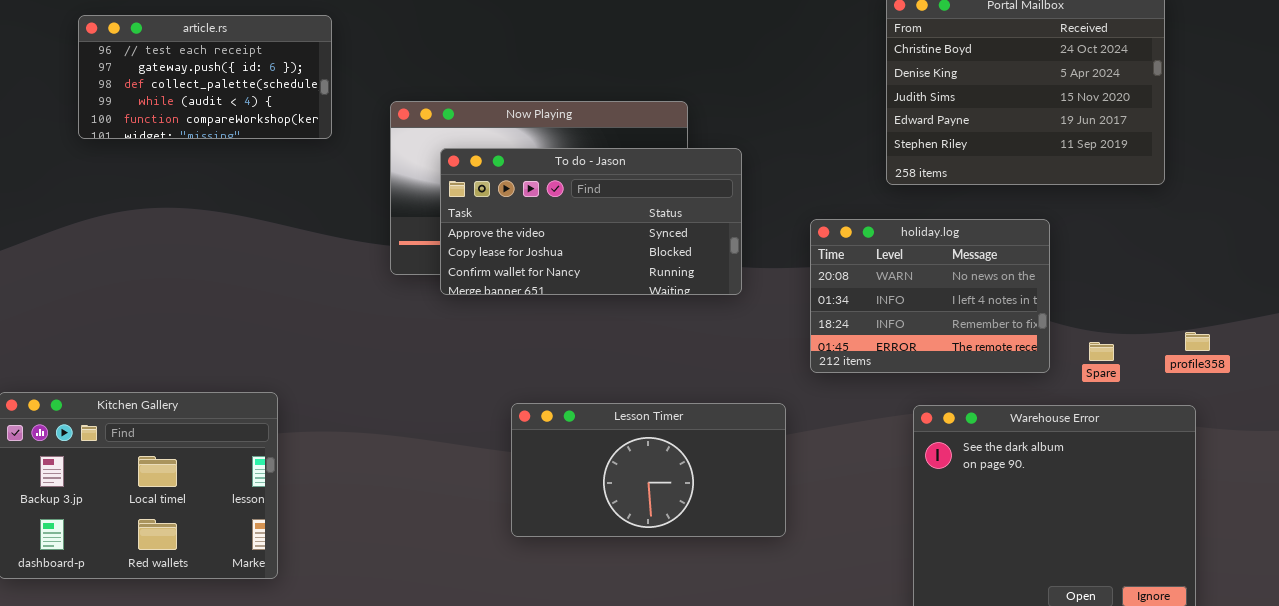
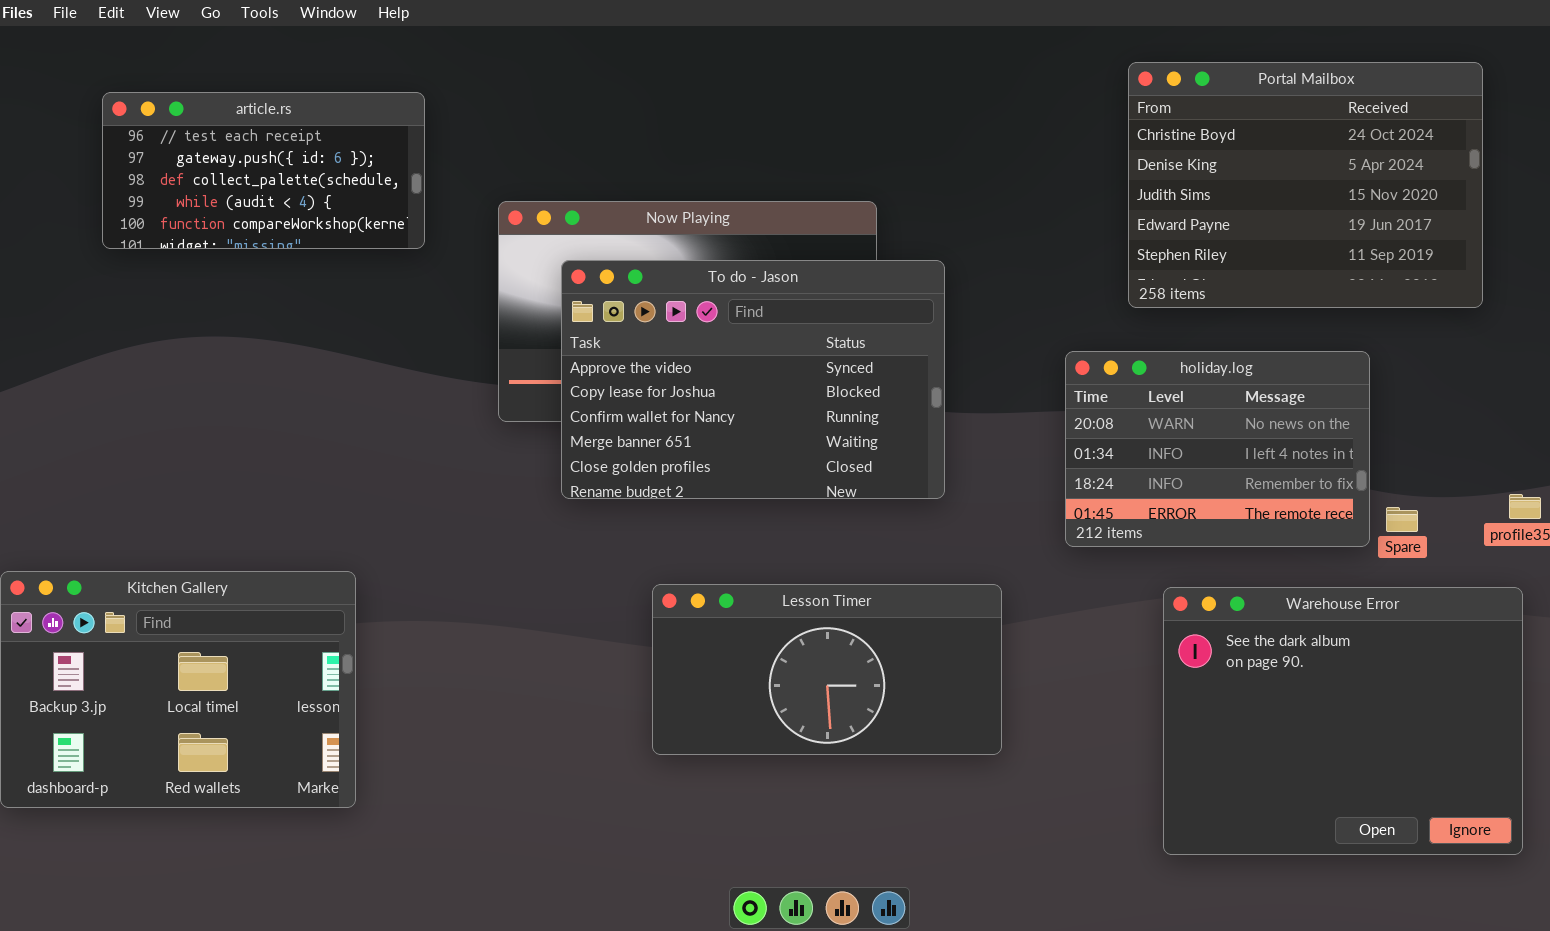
To do - Jason: [440,148,742,295] -> [561,260,945,499], resized
holiday.log: [810,219,1050,373] -> [1065,351,1370,547], moved

